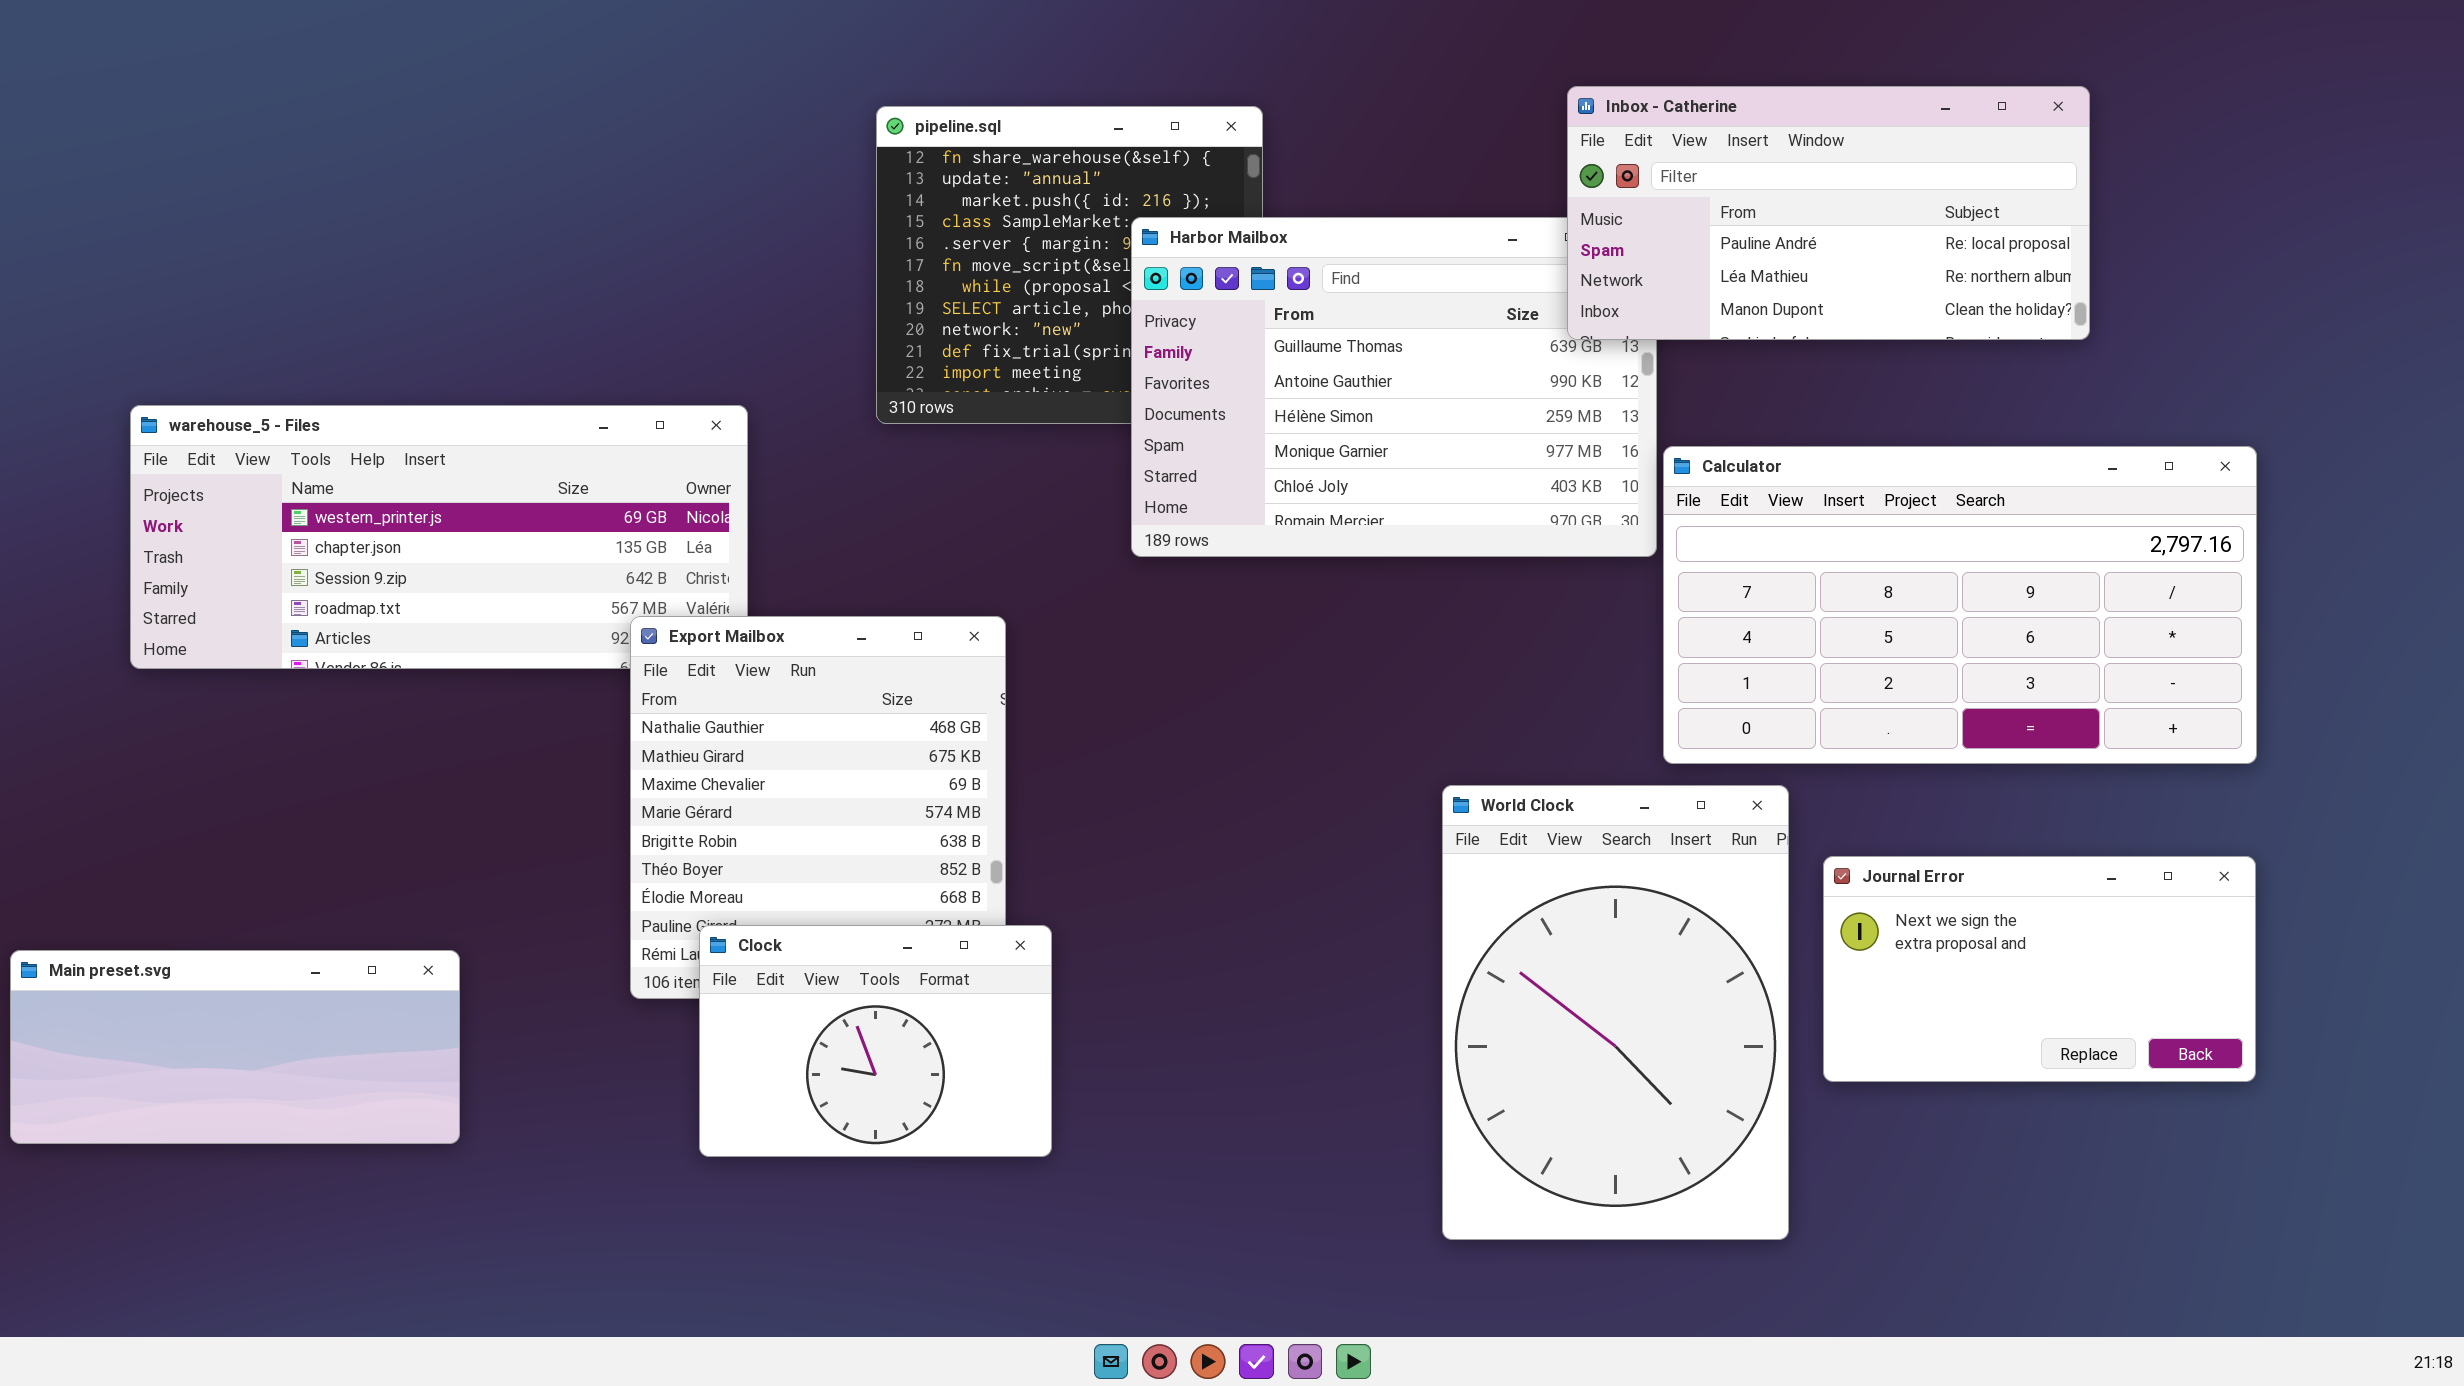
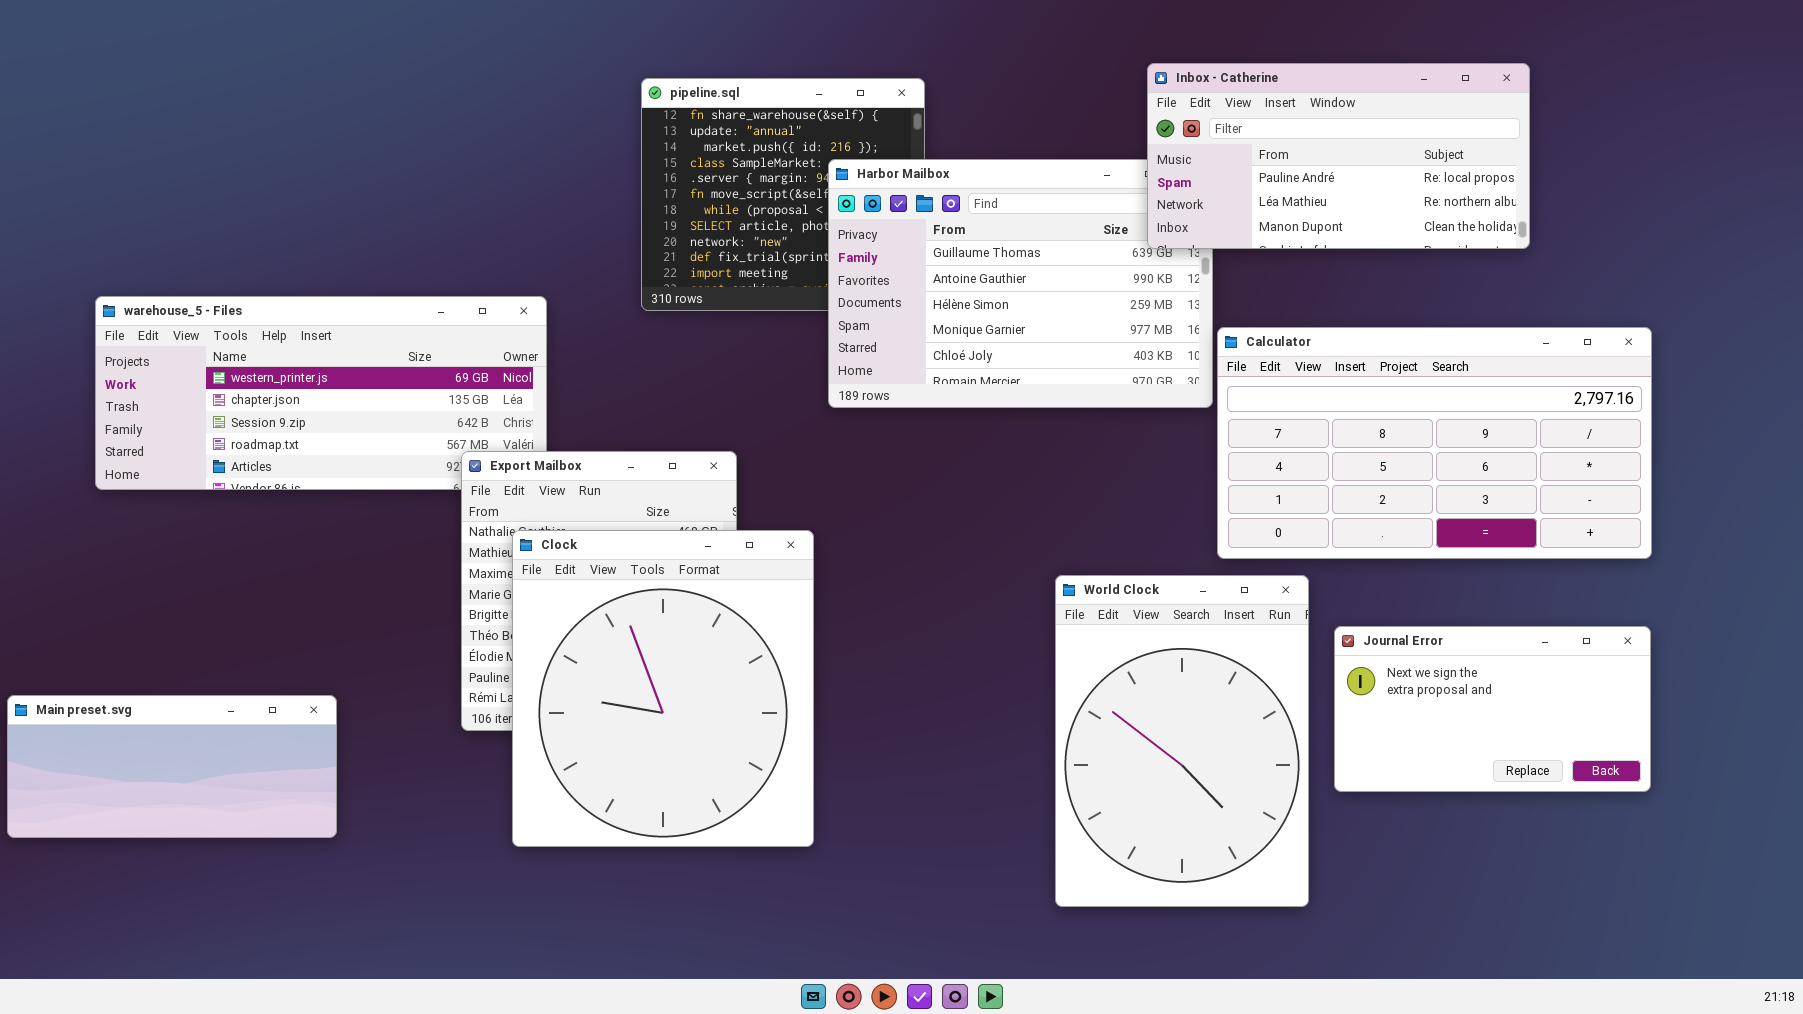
Clock: [699,925,1052,1157] -> [512,530,814,847], resized

